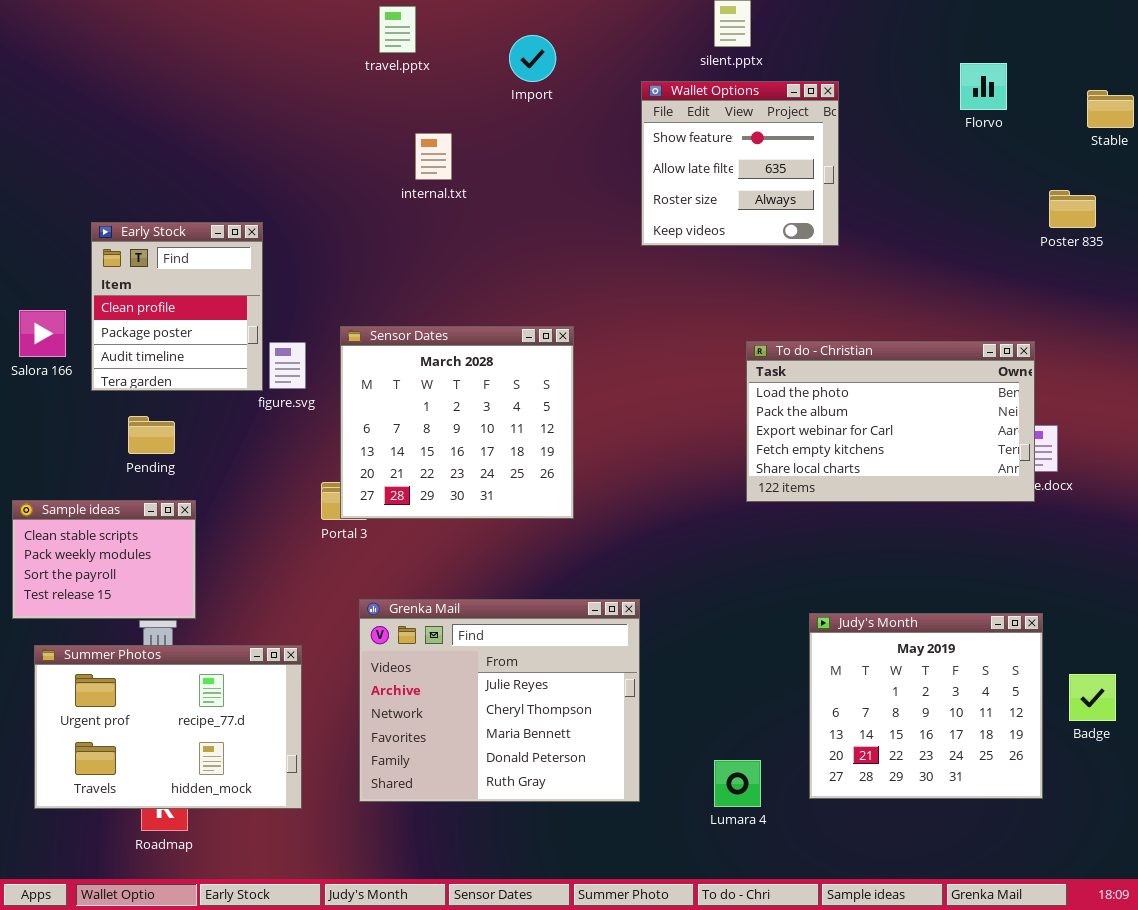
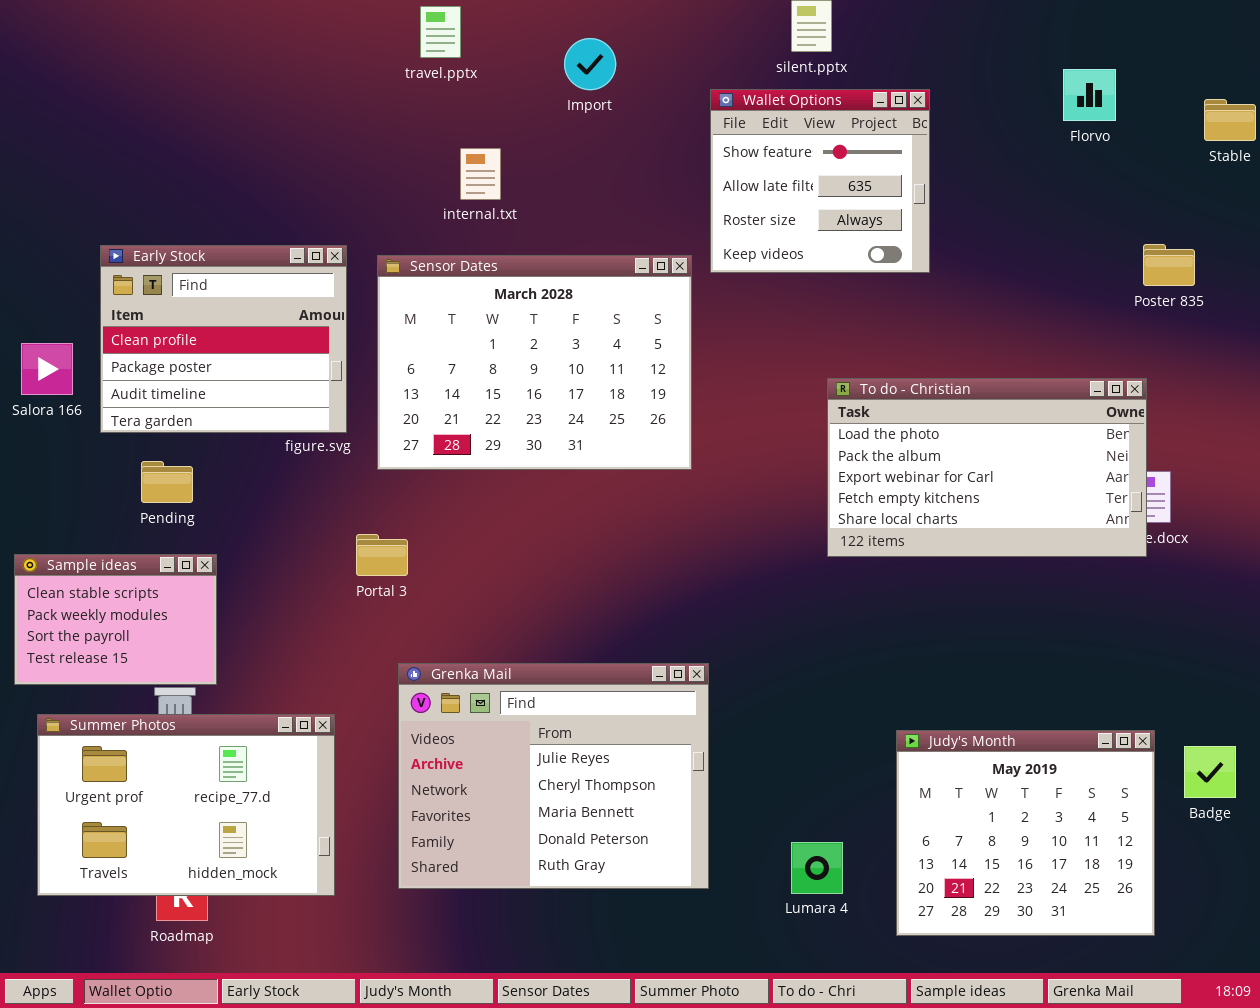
Poster 835: [1049,190,1096,228] -> [1143,244,1195,286], moved
Early Stock: [91,222,263,391] -> [100,245,347,433], resized
Sensor Dates: [340,326,574,519] -> [377,255,692,470], moved, resized
Judy's Month: [809,613,1043,799] -> [896,730,1155,936], moved

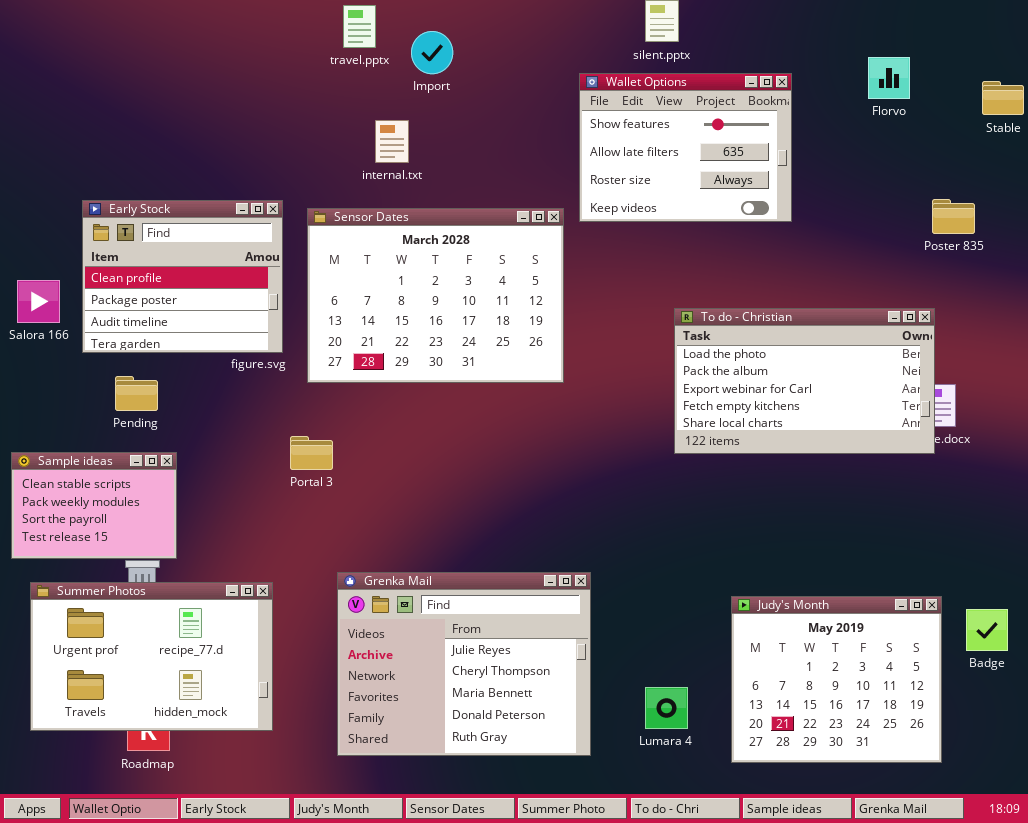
Import: [564,38,616,90] -> [411,31,453,74], moved
Wallet Options: [710,89,930,273] -> [579,73,792,222], resized
Grenka Mail: [398,663,709,889] -> [337,572,591,756], moved

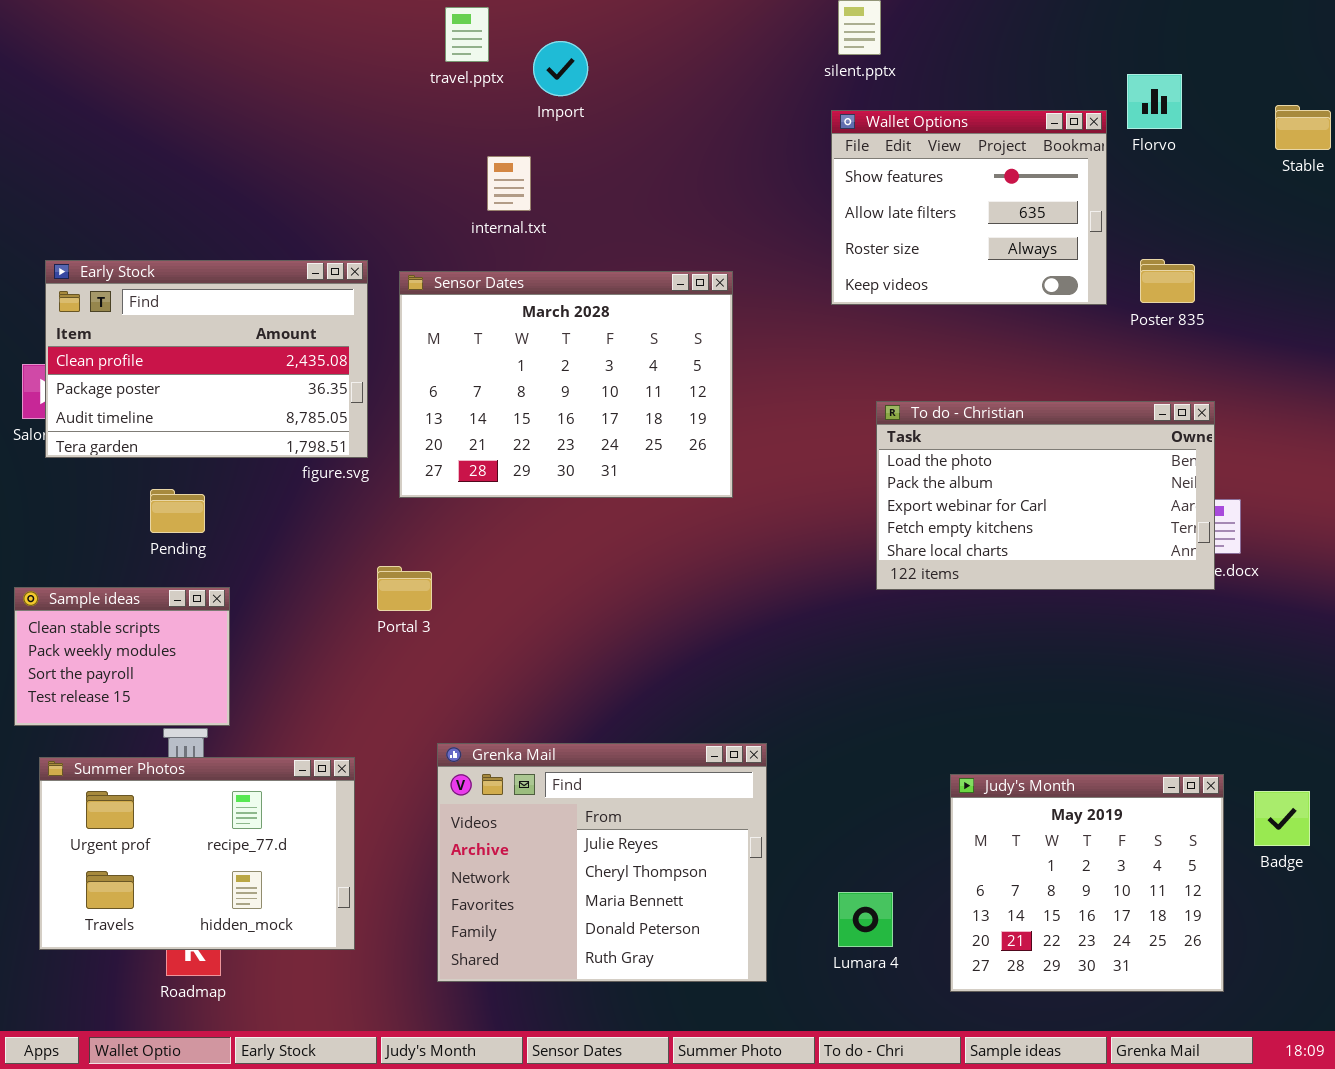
Wallet Options: [579,73,792,222] -> [831,110,1107,305], moved
Poster 835: [932,199,975,234] -> [1140,259,1195,303], moved
Early Stock: [82,200,283,353] -> [45,260,368,458], resized

